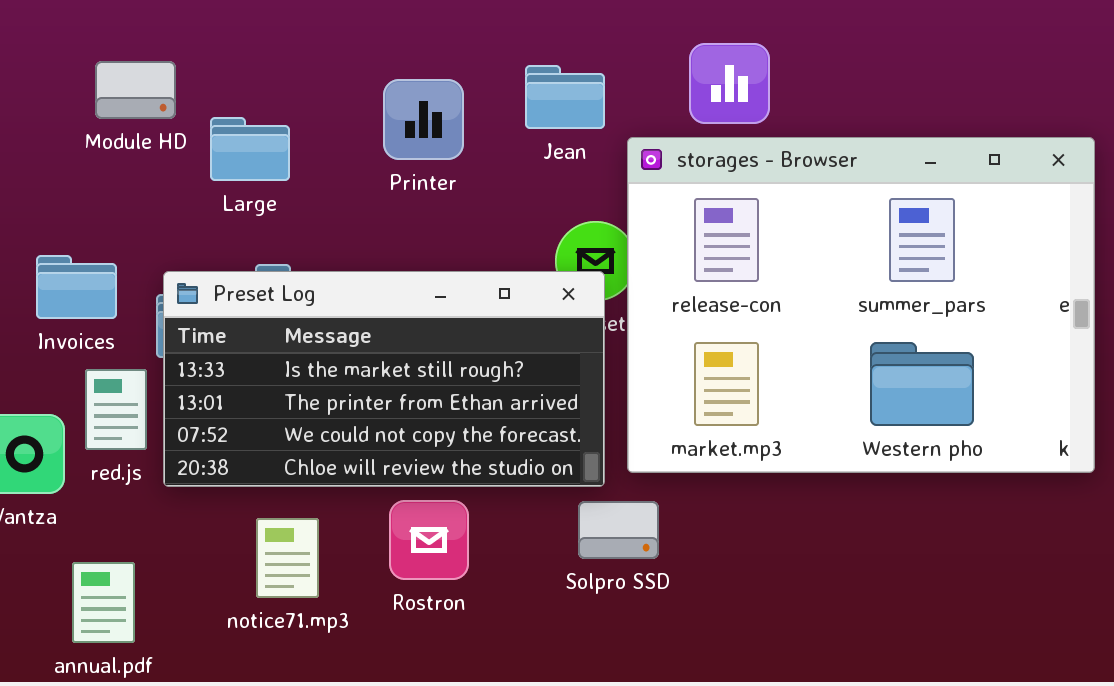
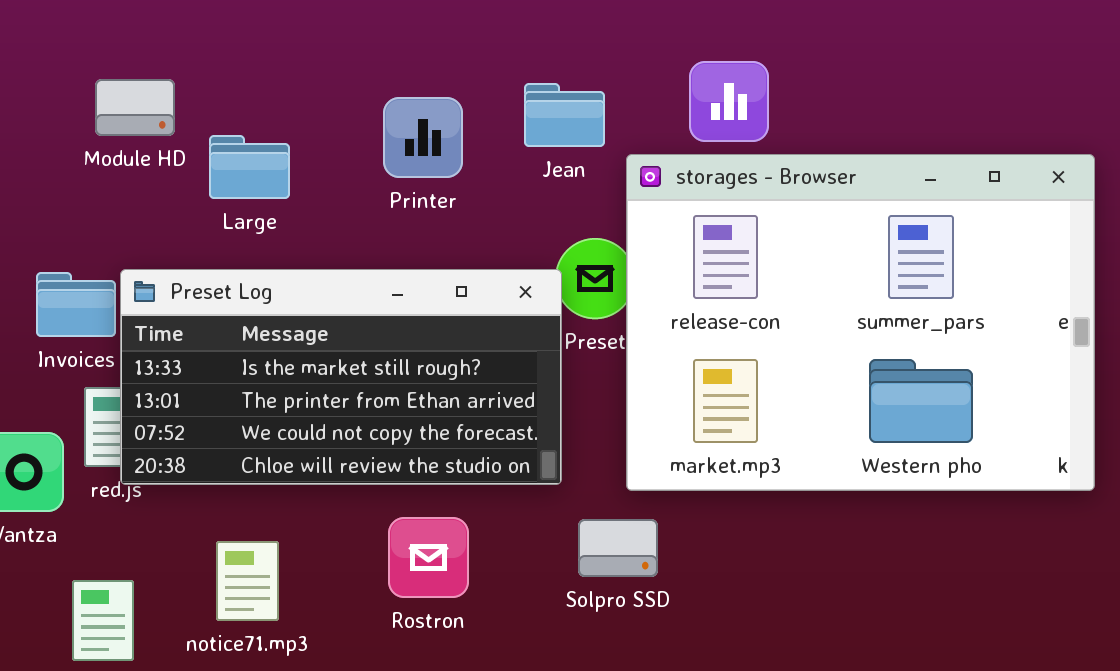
Preset Log: [163,271,605,487] -> [120,269,562,485], moved
notice71.mp3: [256,518,319,598] -> [216,541,279,621], moved

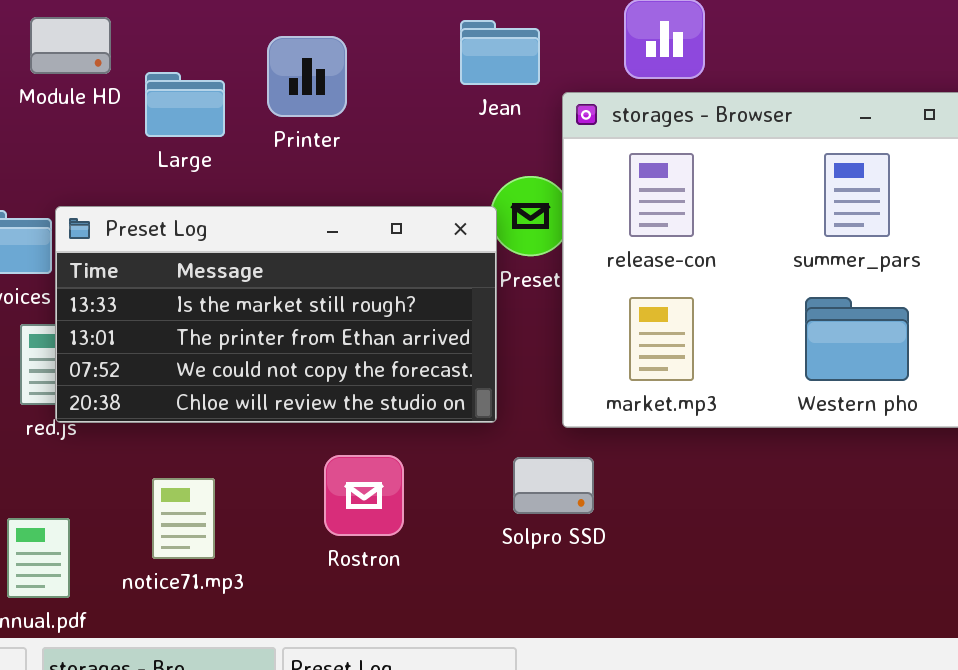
Printer: [383,97,463,178] -> [267,36,347,117], moved

